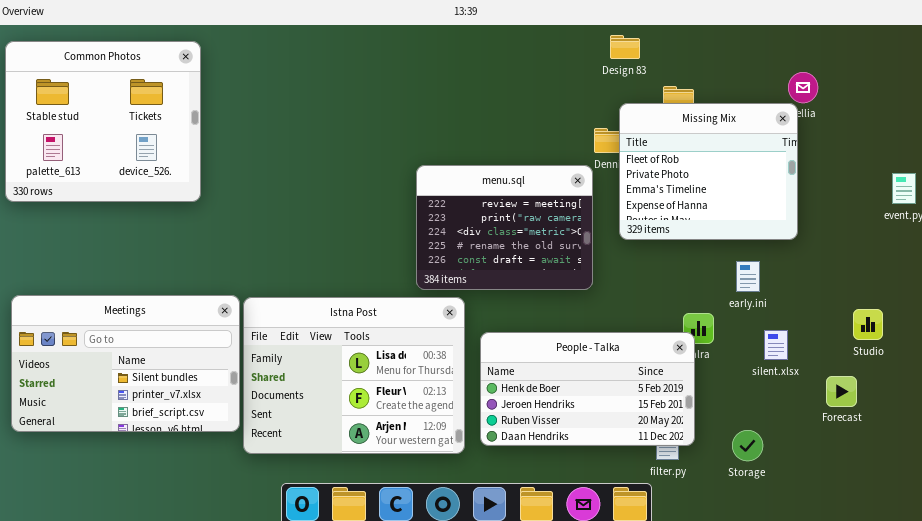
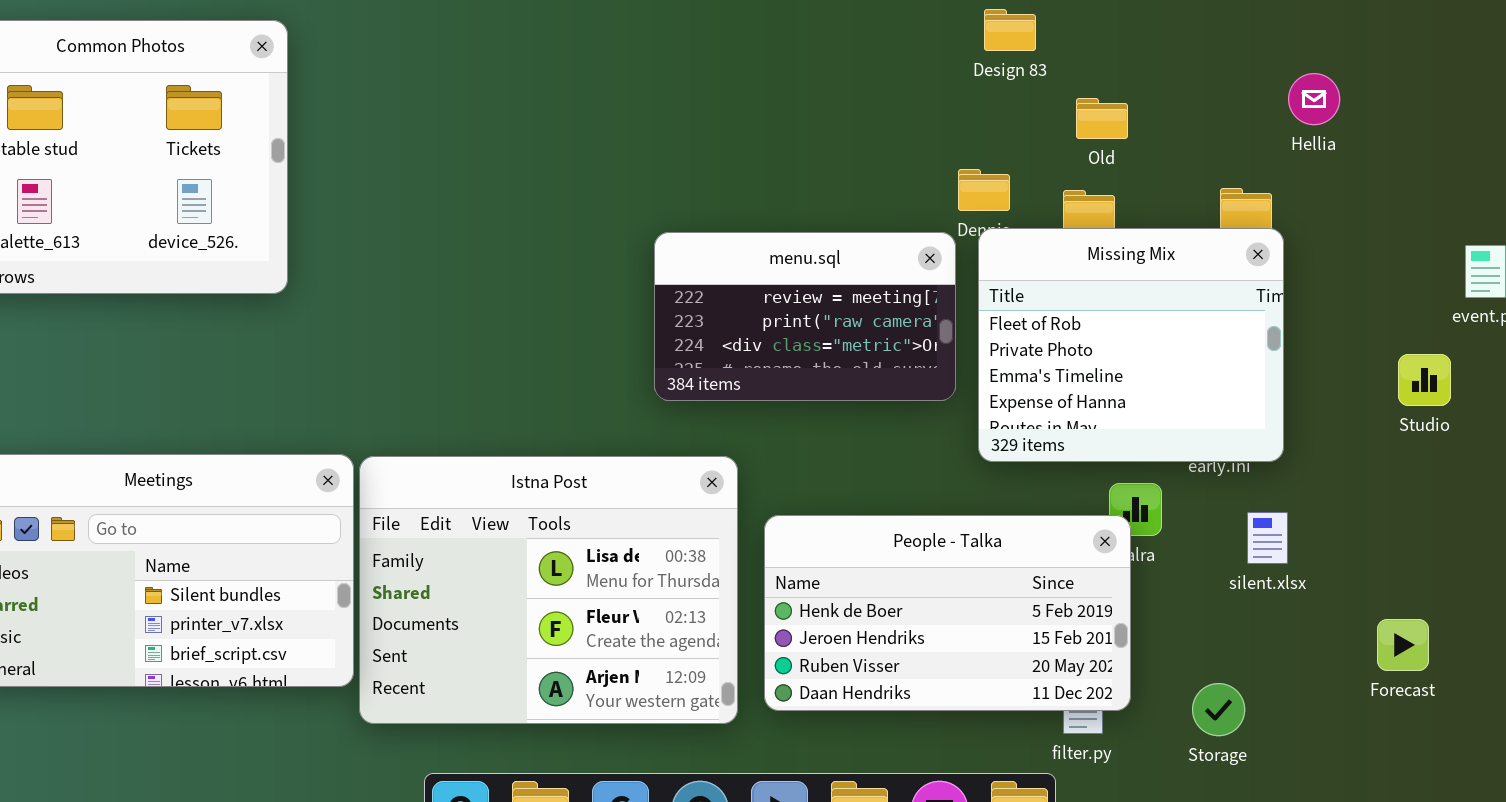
Missing Mix: [619,103,798,240] -> [978,228,1284,462], moved
menu.sql: [416,165,593,290] -> [654,232,956,401], resized
Studio: [853,309,883,340] -> [1398,354,1451,406], moved
Forecast: [826,376,857,407] -> [1377,619,1429,671], moved

